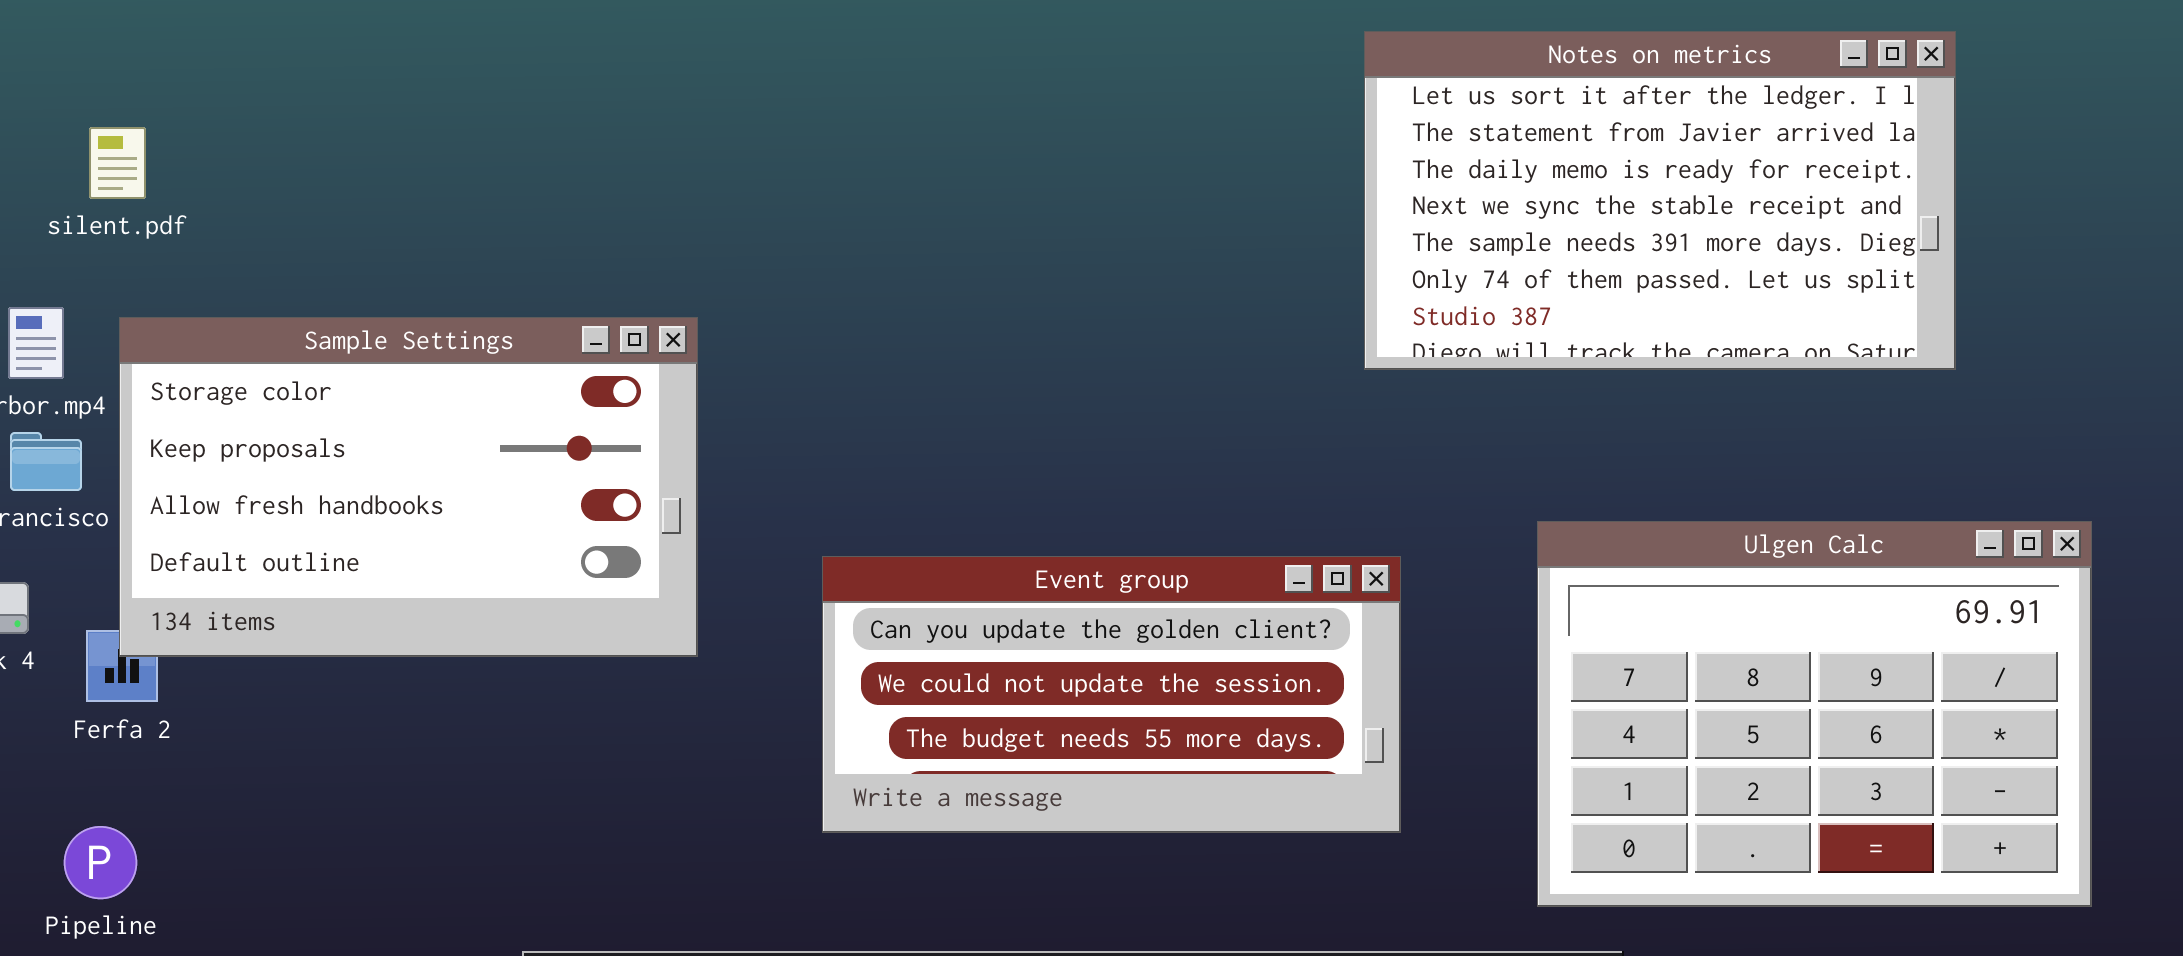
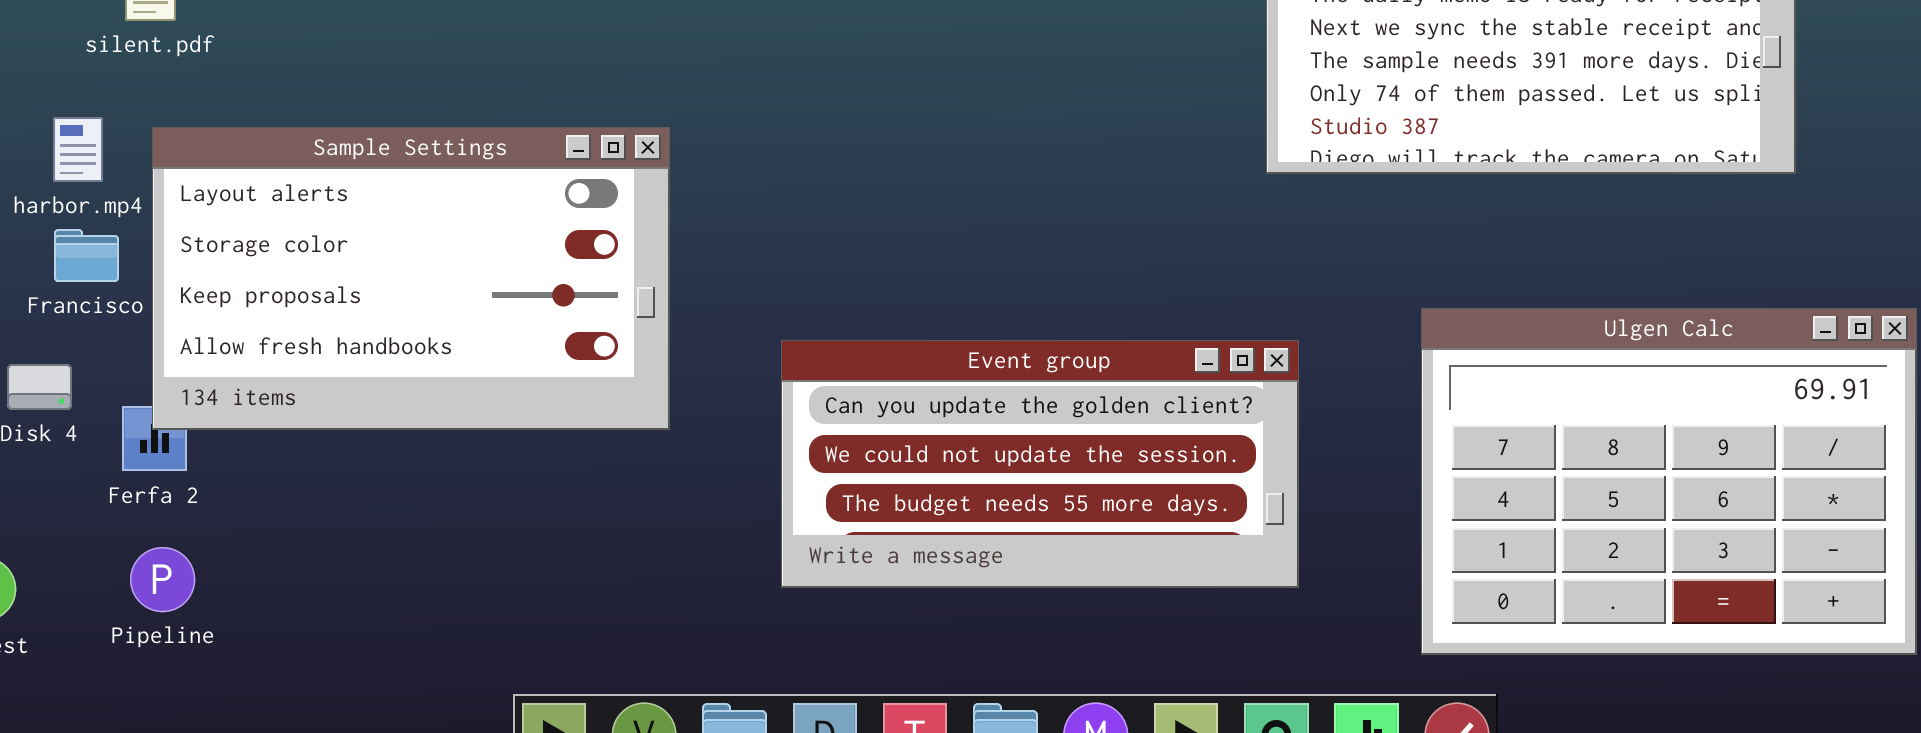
Sample Settings: [119,317,698,657] -> [152,127,670,430], scrolled up 1 row
Pipeline: [64,826,137,899] -> [130,547,195,612], moved

